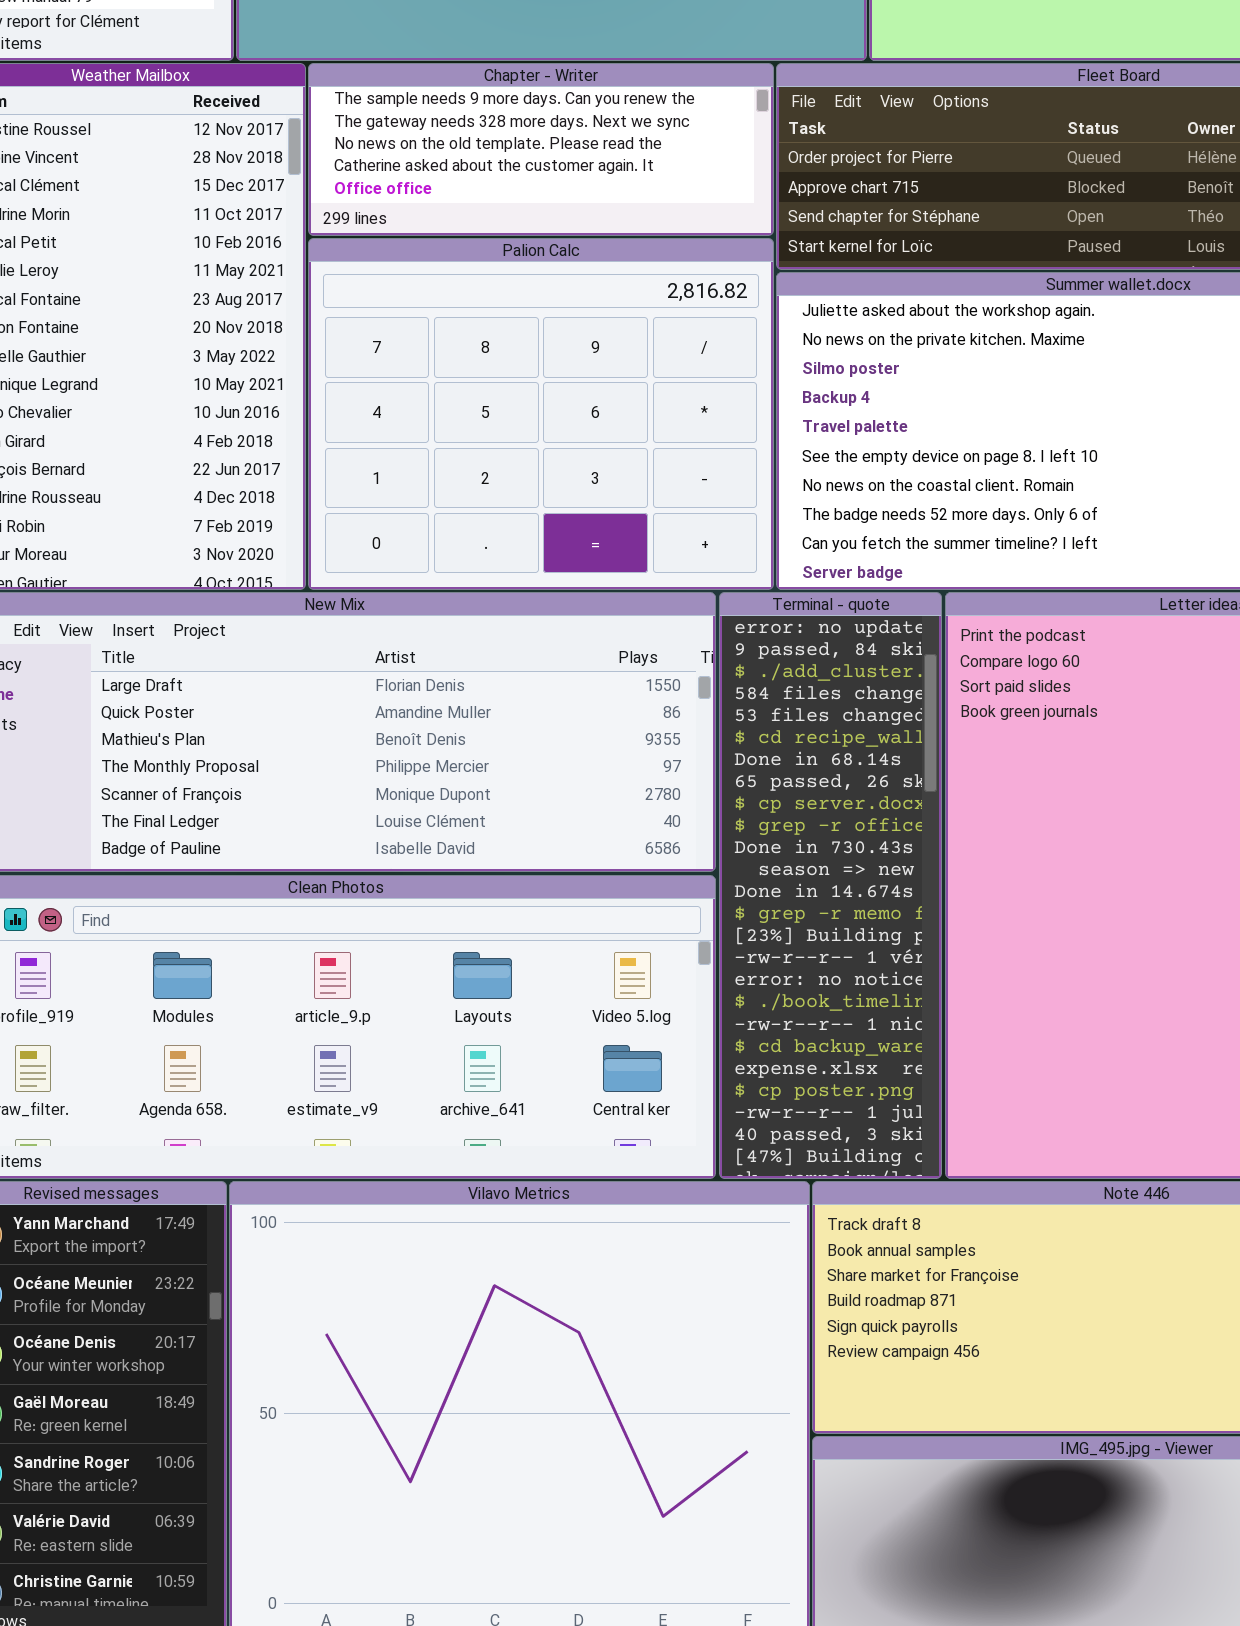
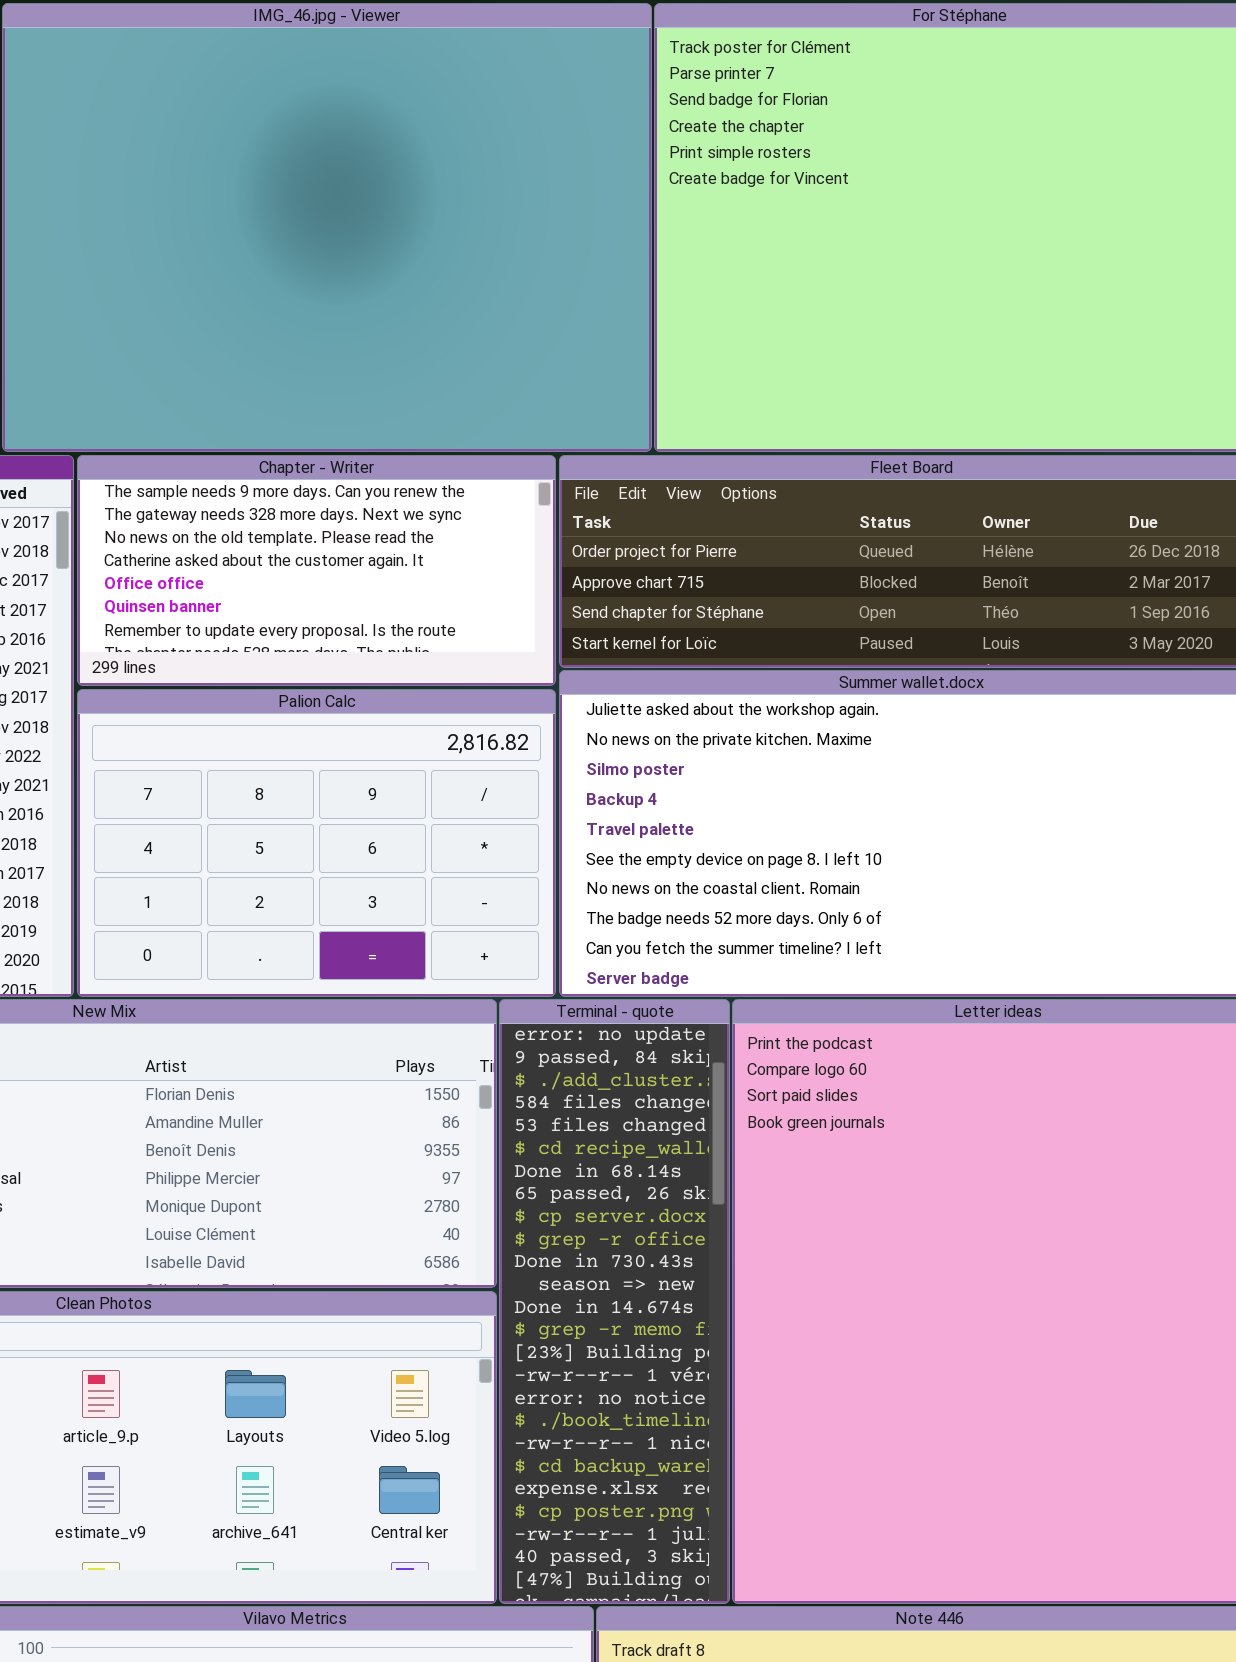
Chapter - Writer: [308,63,774,236] -> [77,455,556,686], resized
Palion Calc: [308,238,774,590] -> [77,689,556,997], resized

